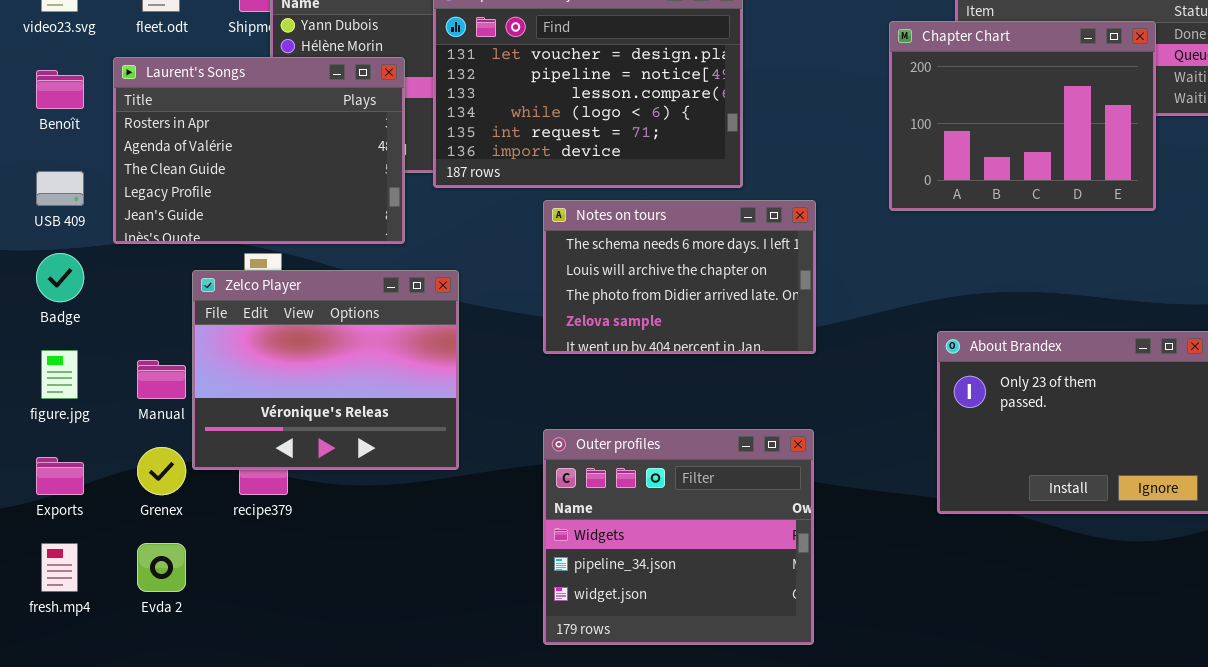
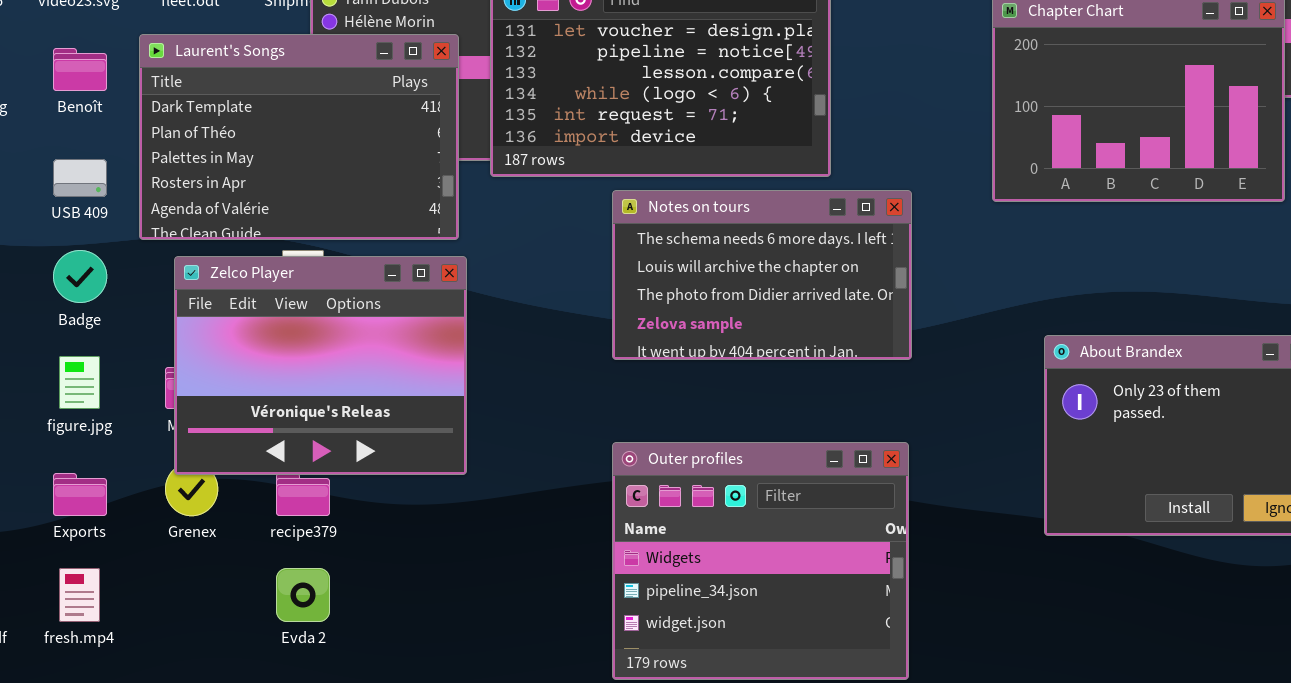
Laurent's Songs: [113,57,405,244] -> [139,34,459,240], scrolled up 3 rows
Zelco Player: [192,270,459,470] -> [174,256,467,475], moved
Evda 2: [137,543,186,592] -> [276,568,330,622], moved

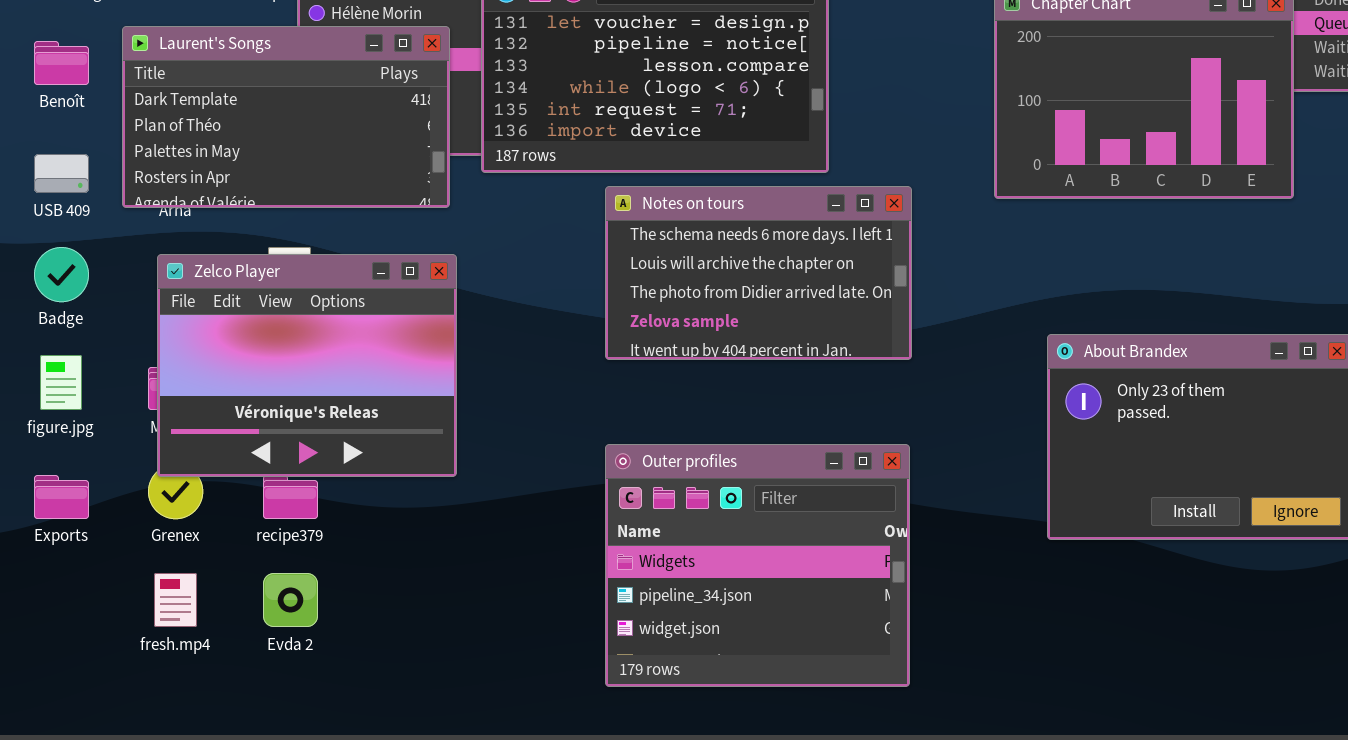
Laurent's Songs: [139,34,459,240] -> [122,26,450,208], resized
fresh.mp4: [59,568,100,622] -> [154,573,197,627], moved

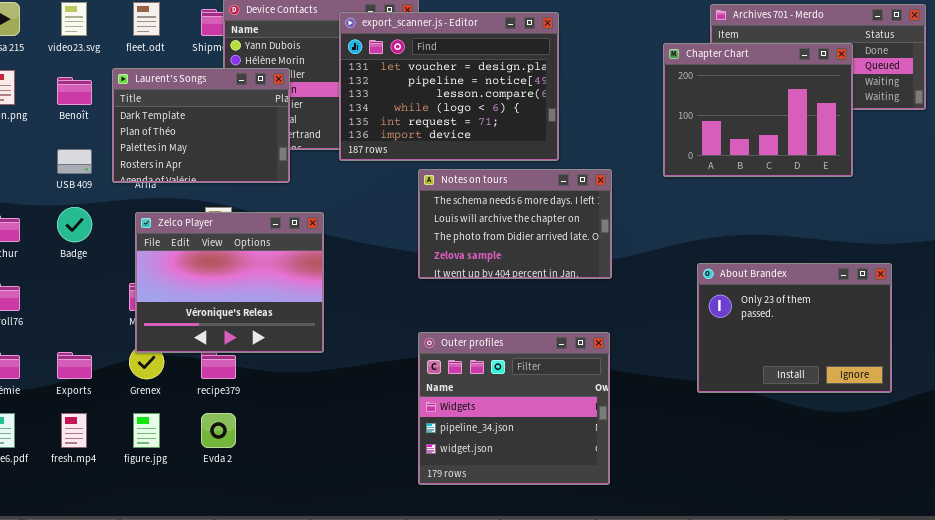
Laurent's Songs: [122,26,450,208] -> [112,68,290,183], resized
figure.jpg: [40,355,82,410] -> [133,413,160,448], moved
fresh.mp4: [154,573,197,627] -> [61,413,87,448], moved

